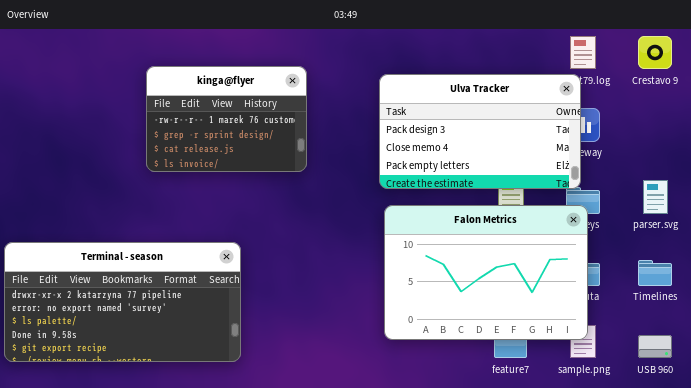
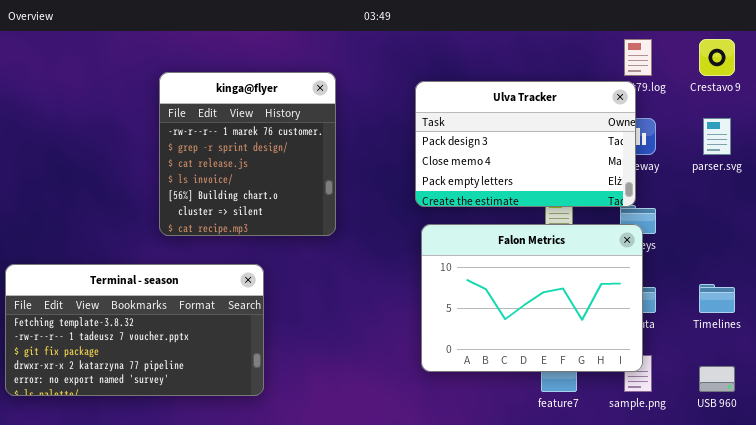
kinga@flyer: [146,66,307,172] -> [159,72,336,236], resized
parser.svg: [643,180,668,214] -> [703,118,731,155], moved
Terminal - season: [4,242,241,362] -> [5,264,264,396], scrolled up 3 rows

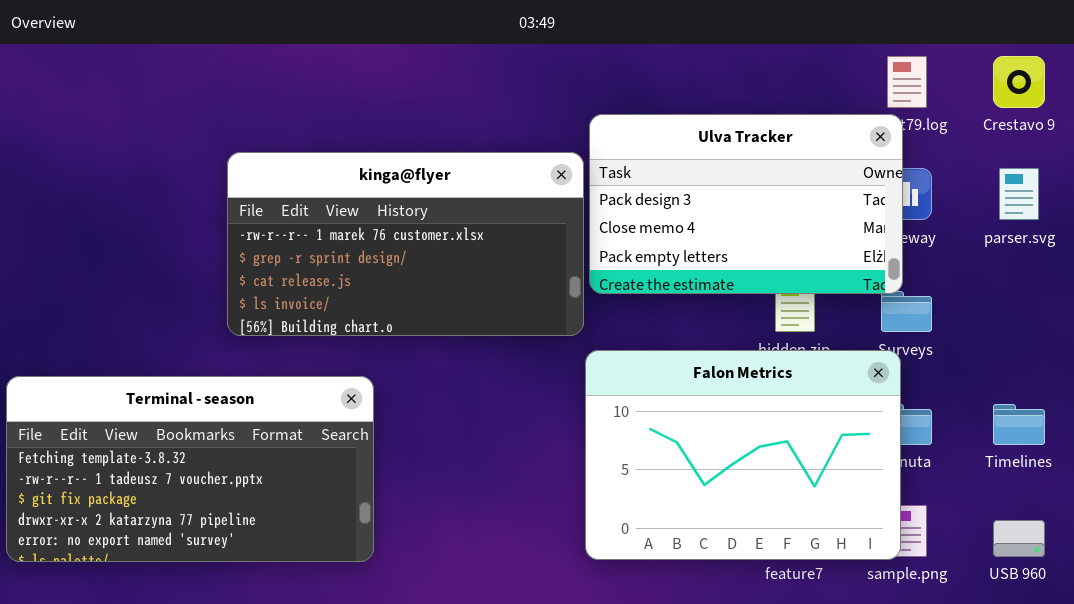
kinga@flyer: [159,72,336,236] -> [227,152,584,336], resized
Falon Metrics: [421,224,643,372] -> [585,350,901,560], moved

